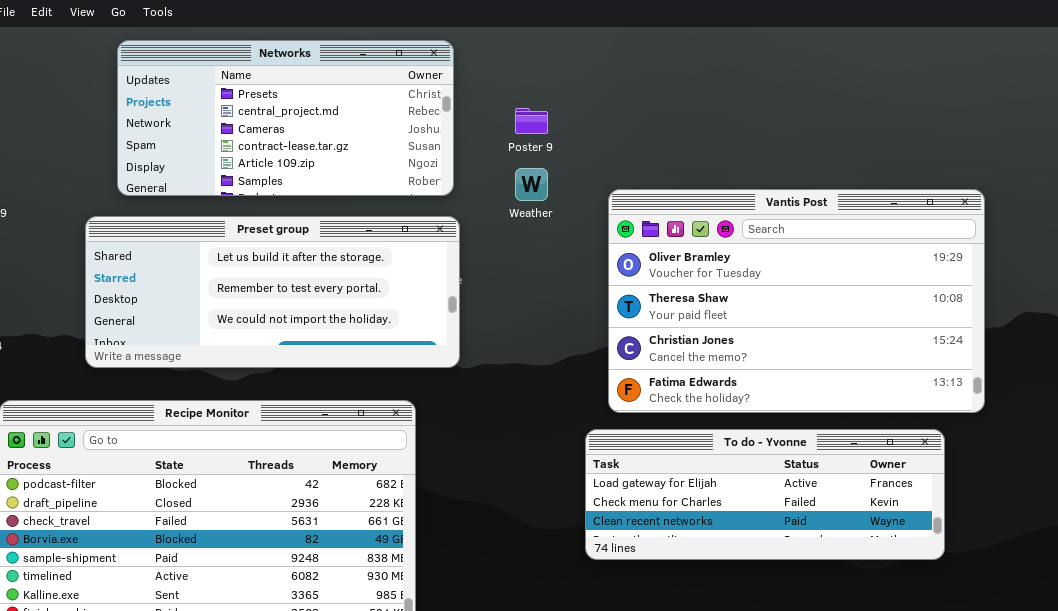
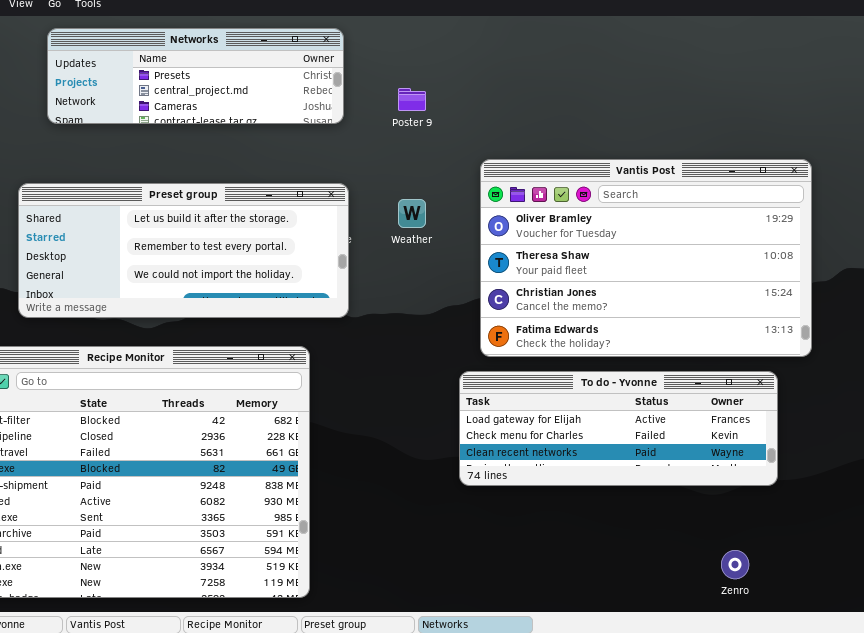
Networks: [117,40,454,196] -> [47,28,344,124], resized
Weather: [515,168,548,201] -> [398,199,426,228], moved

